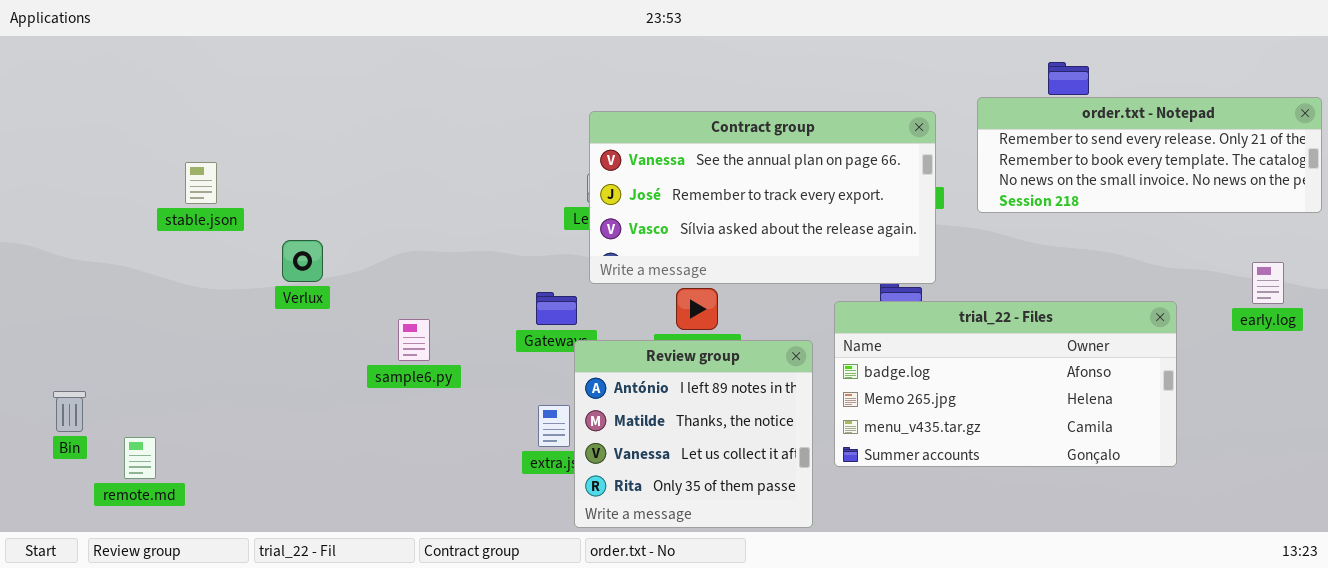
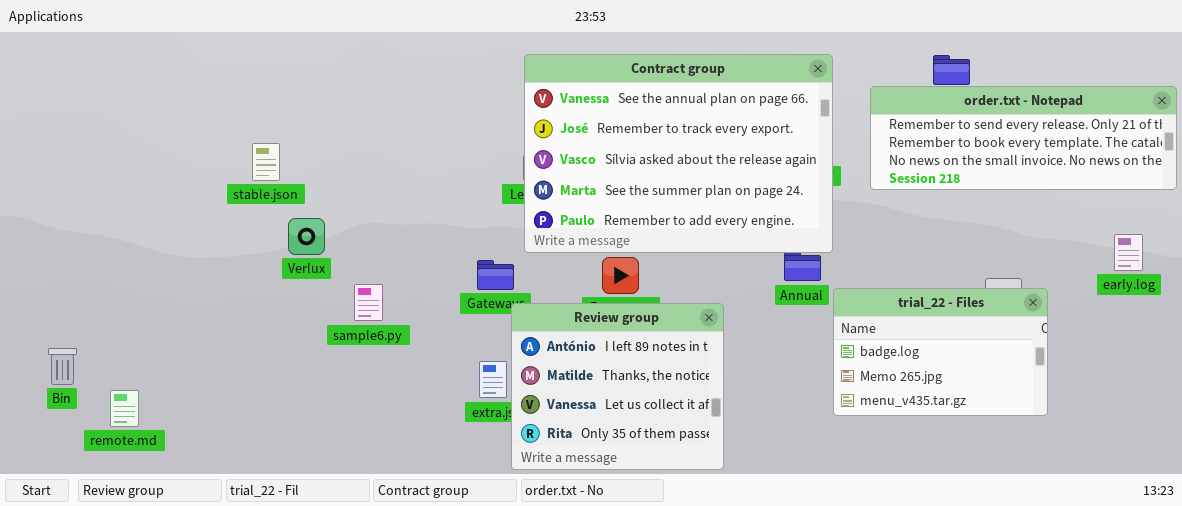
Contract group: [589,111,936,284] -> [524,54,833,253], resized
stable.json: [185,162,217,204] -> [252,143,280,181], moved
Verlux: [282,240,323,282] -> [288,218,325,255], moved
trial_22 - Files: [834,301,1177,467] -> [833,288,1048,416], resized

